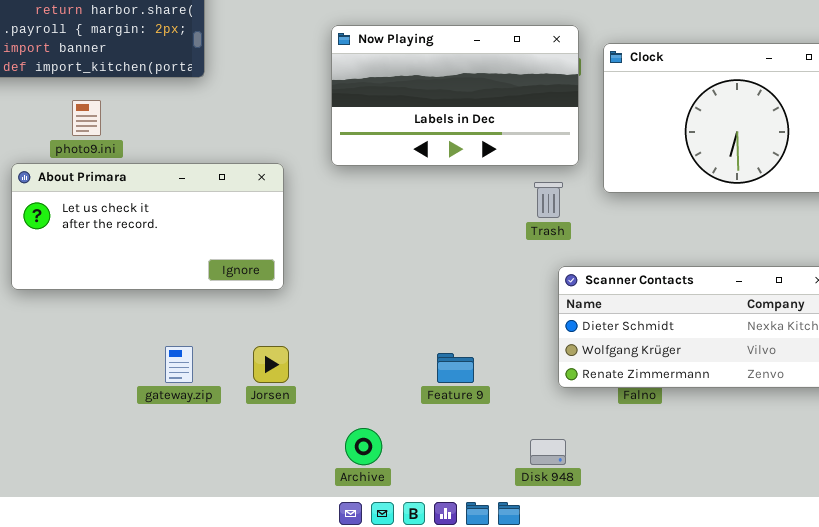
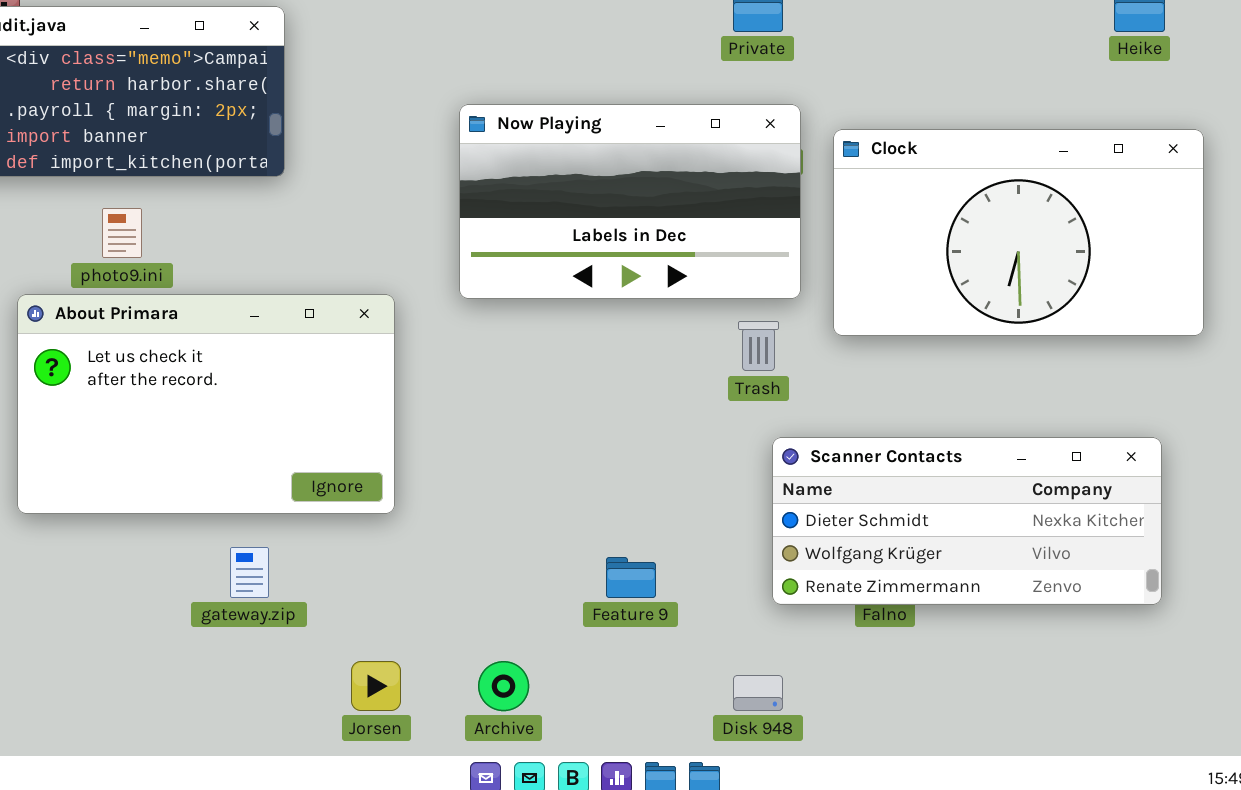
About Primara: [11,163,284,290] -> [17,294,395,514], resized
Jorsen: [253,346,289,383] -> [351,661,401,711], moved

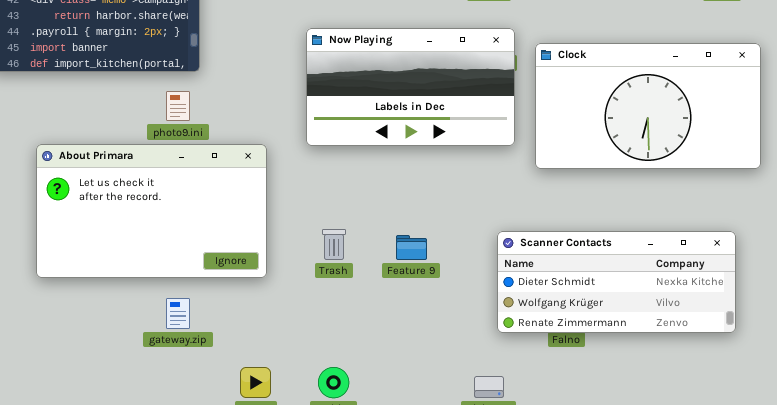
photo9.ini: [102,208,142,258] -> [166,91,190,121], moved
Trash: [738,321,779,371] -> [322,229,346,260], moved
Feature 9: [606,557,656,598] -> [396,235,427,260], moved

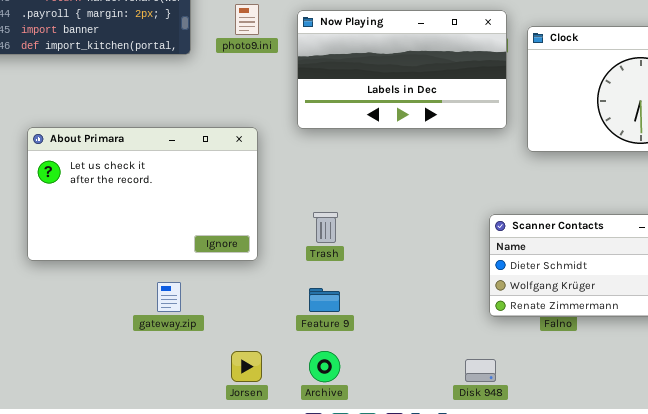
photo9.ini: [166,91,190,121] -> [235,4,259,35], moved
Feature 9: [396,235,427,260] -> [309,288,340,312], moved

